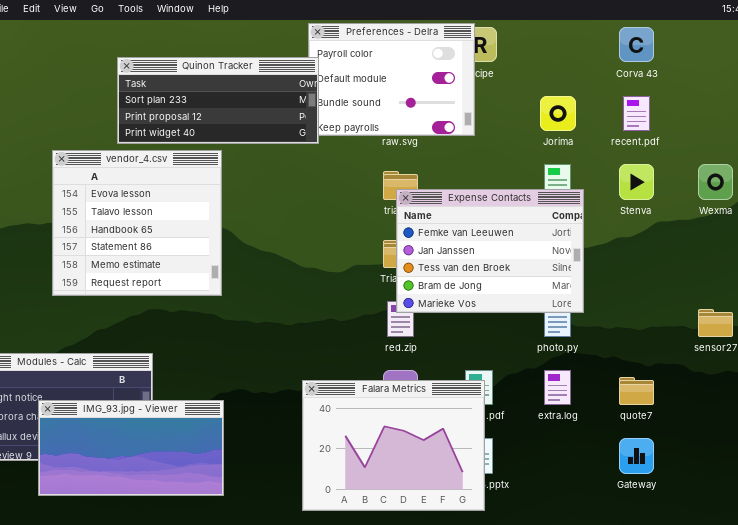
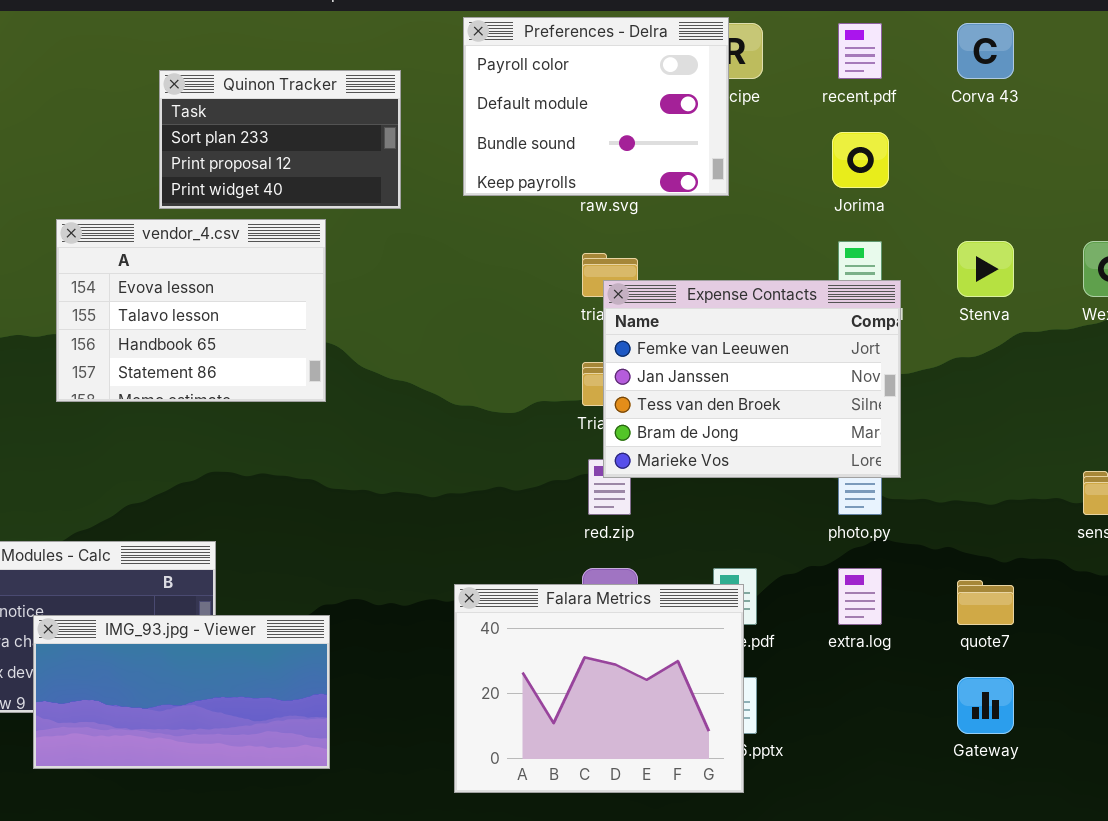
Quinon Tracker: [117,57,319,144] -> [159,70,401,209], resized
recent.pdf: [623,96,650,131] -> [838,23,882,79], moved
vendor_4.csv: [52,150,222,296] -> [56,219,326,402], resized

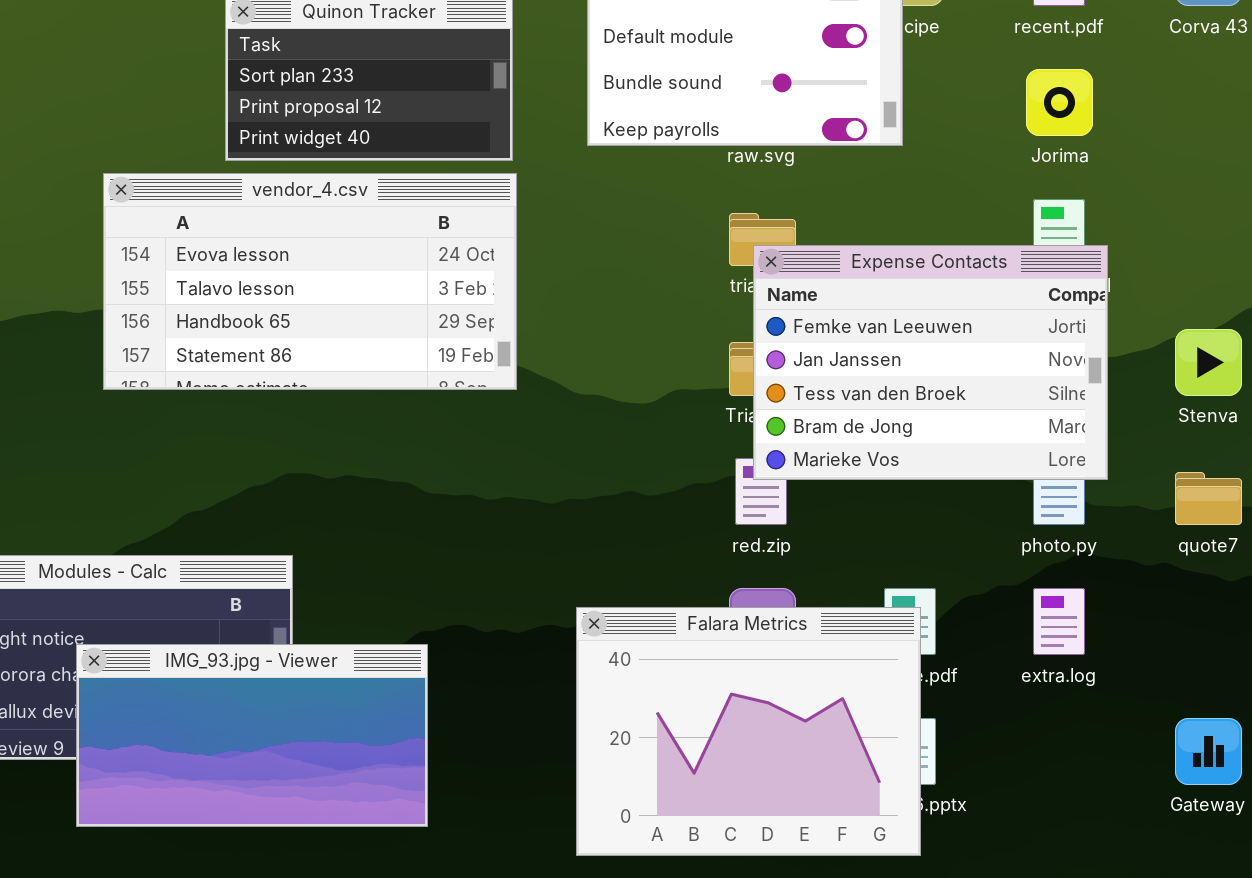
vendor_4.csv: [56,219,326,402] -> [103,173,517,390], resized
Stenva: [957,241,1014,297] -> [1175,329,1242,396], moved
quote7: [957,580,1014,625] -> [1175,472,1242,525], moved

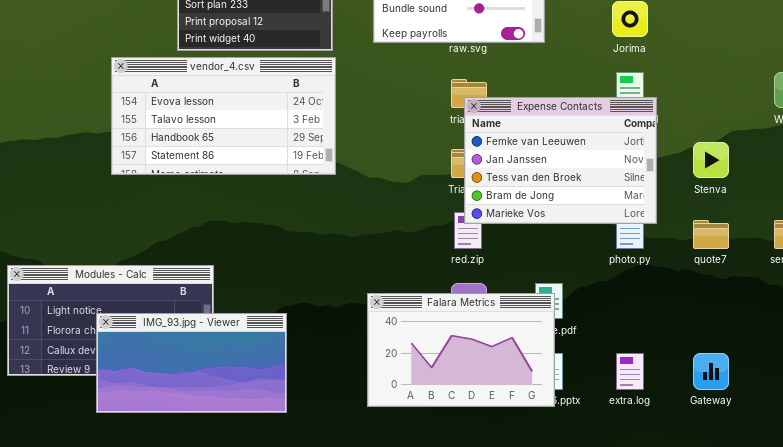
extra.log: [1033,588,1085,655] -> [616,353,644,390], moved
Falara Metrics: [576,607,921,856] -> [367,293,555,407], resized

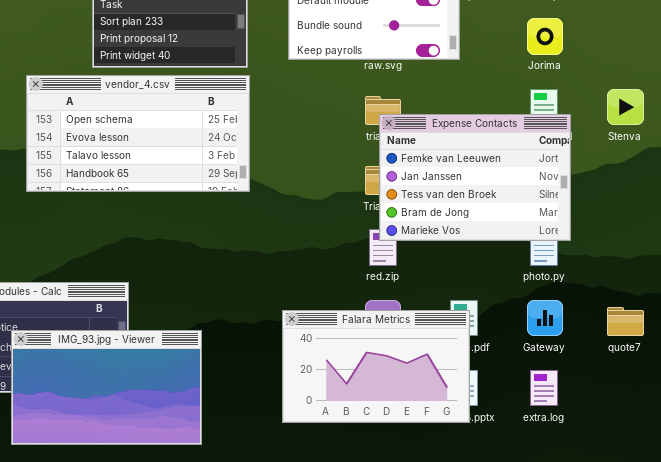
vendor_4.csv: [111,57,336,175] -> [26,75,250,192], scrolled up 1 row
Stenva: [693,142,729,178] -> [607,89,644,125], moved
quote7: [693,220,729,249] -> [607,307,644,336], moved
IMG_93.jpg - Viewer: [96,313,287,413] -> [11,330,202,445], resized
Gateway: [693,353,729,390] -> [527,300,563,336], moved

